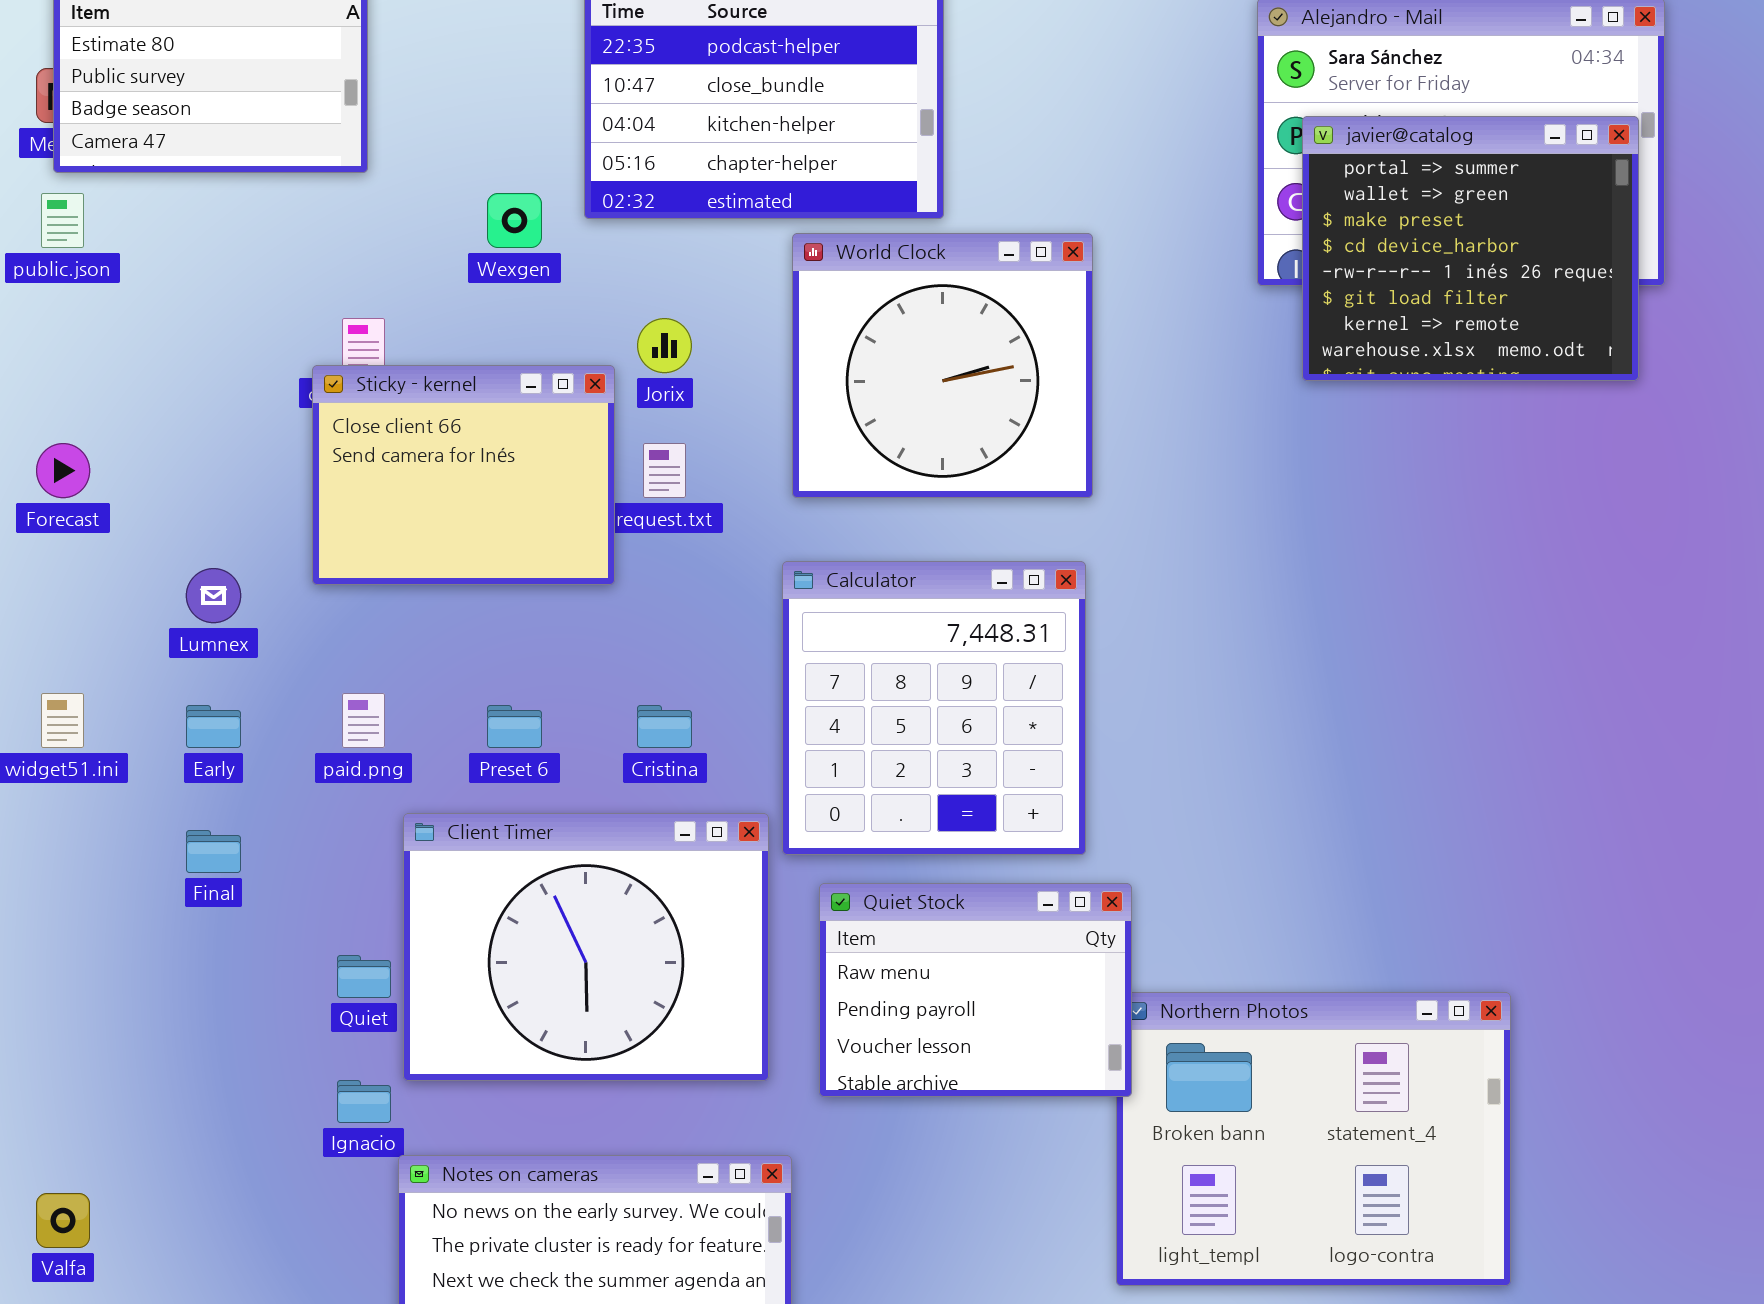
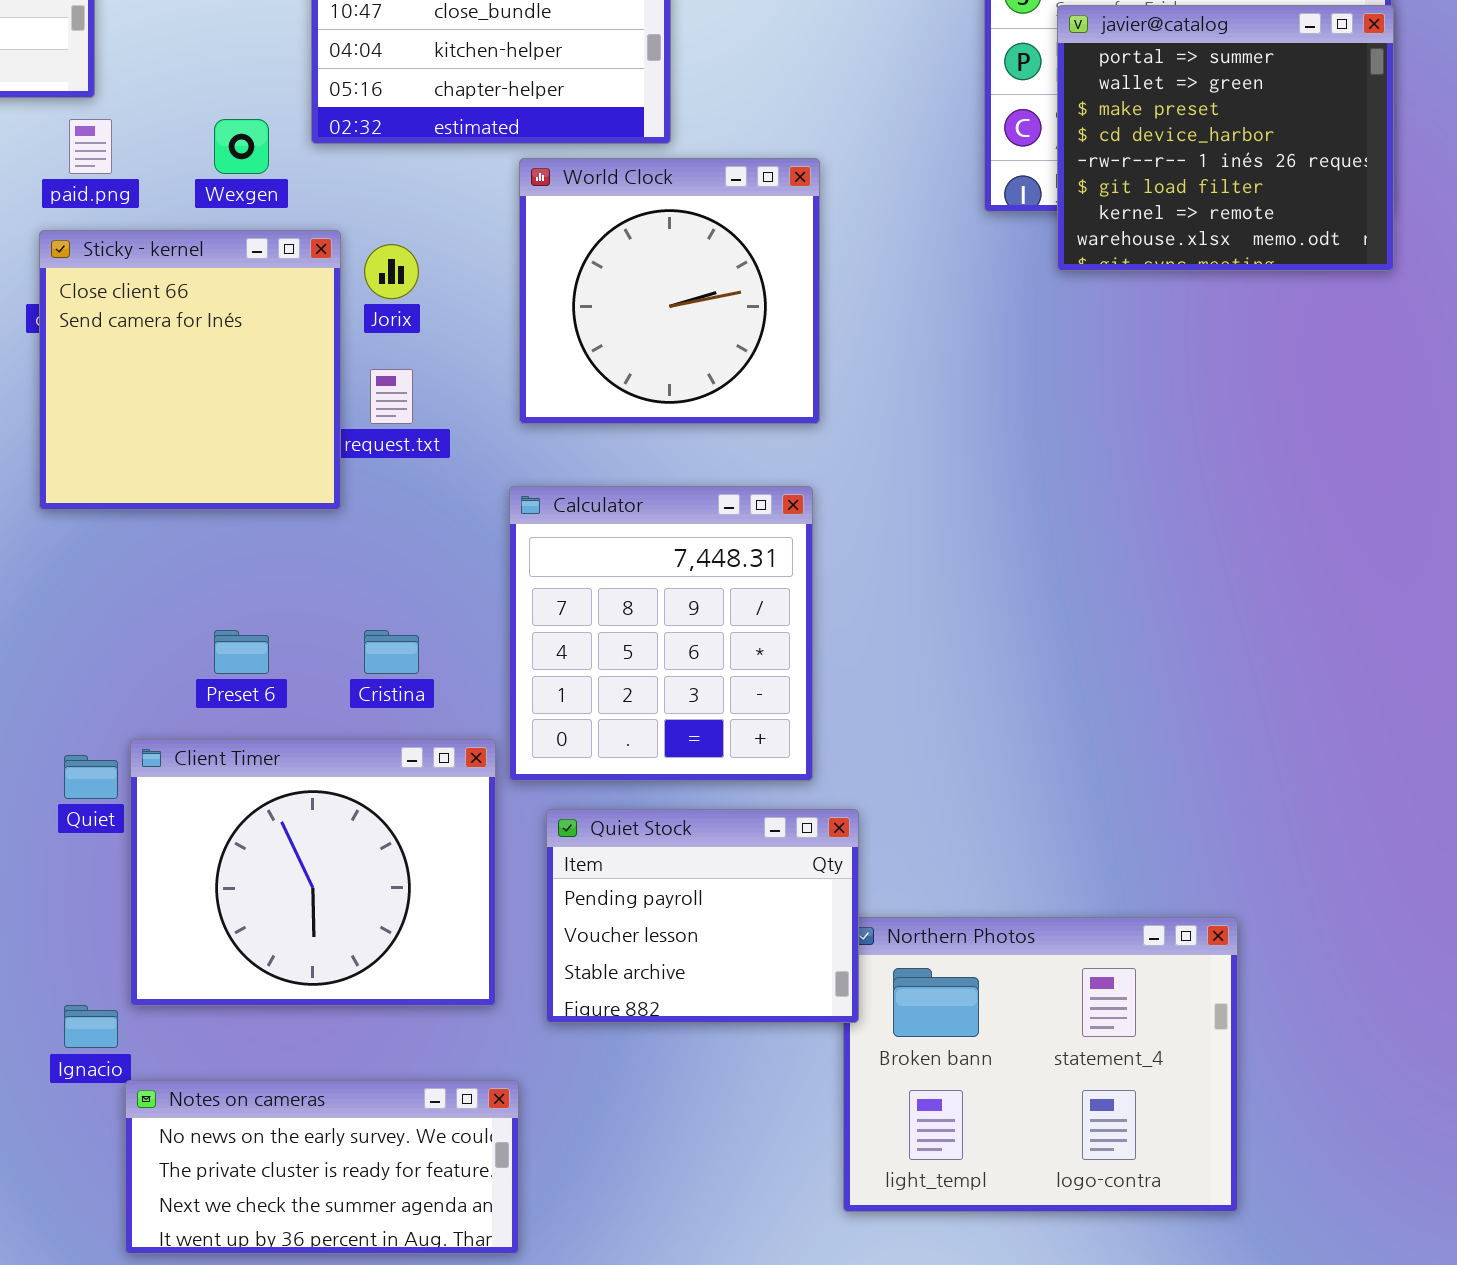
javier@catalog: [1302,116,1639,381] -> [1057,5,1394,271], moved
Sticky - kernel: [312,365,615,585] -> [39,230,341,510], resized
paid.png: [342,693,385,748] -> [69,119,112,174], moved
Quiet Stock: [819,883,1132,1097] -> [546,809,859,1023], scrolled down 1 row
Quiet: [337,955,391,998] -> [64,755,118,799], moved

